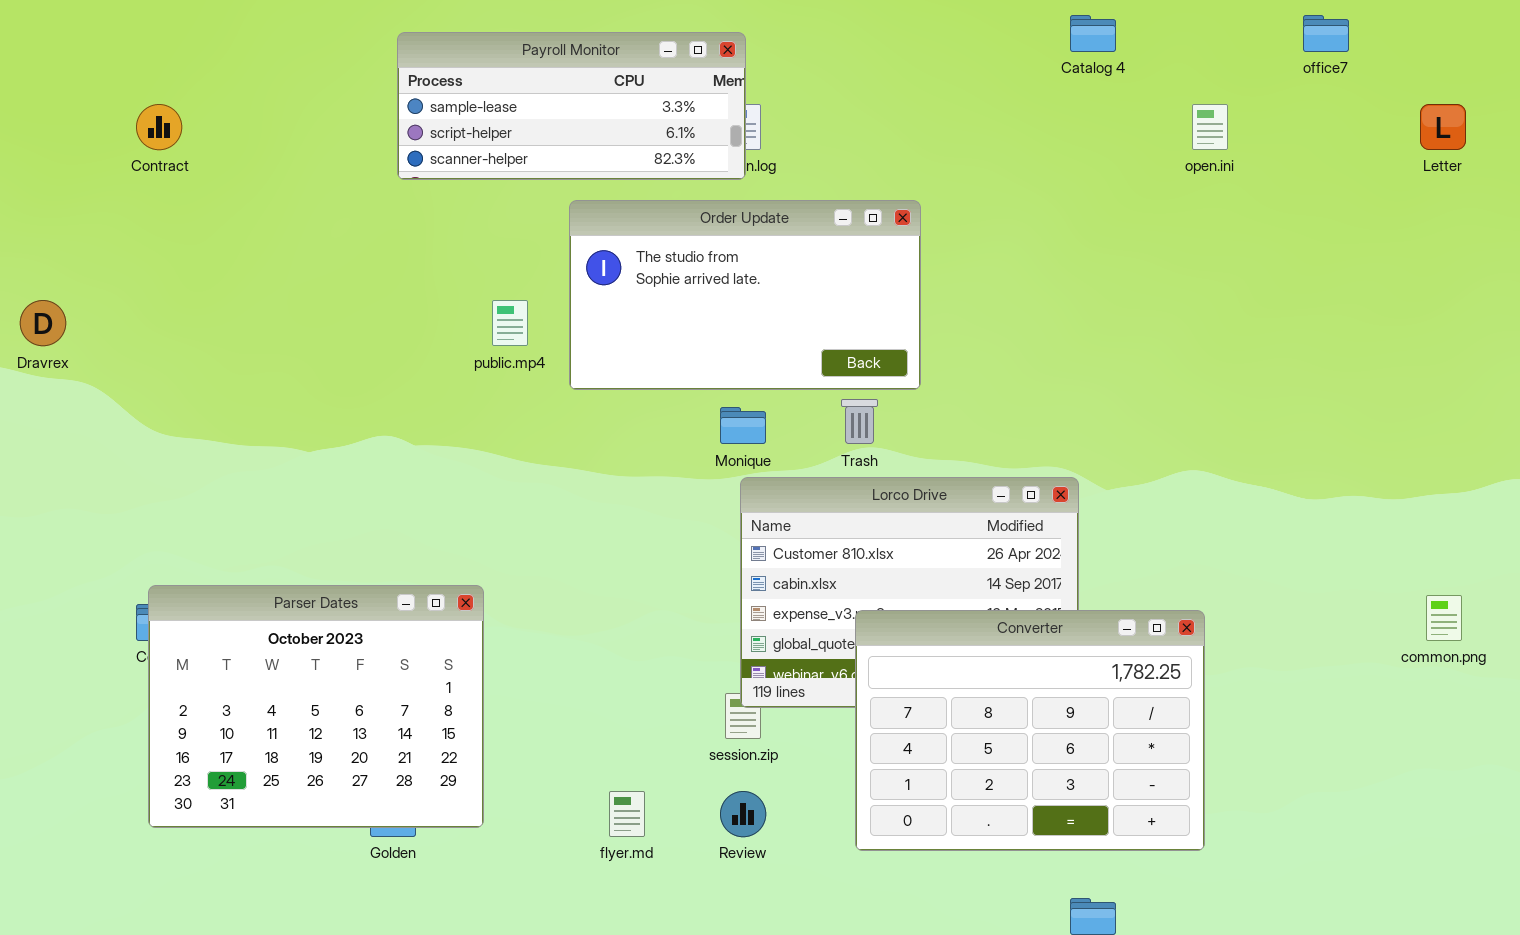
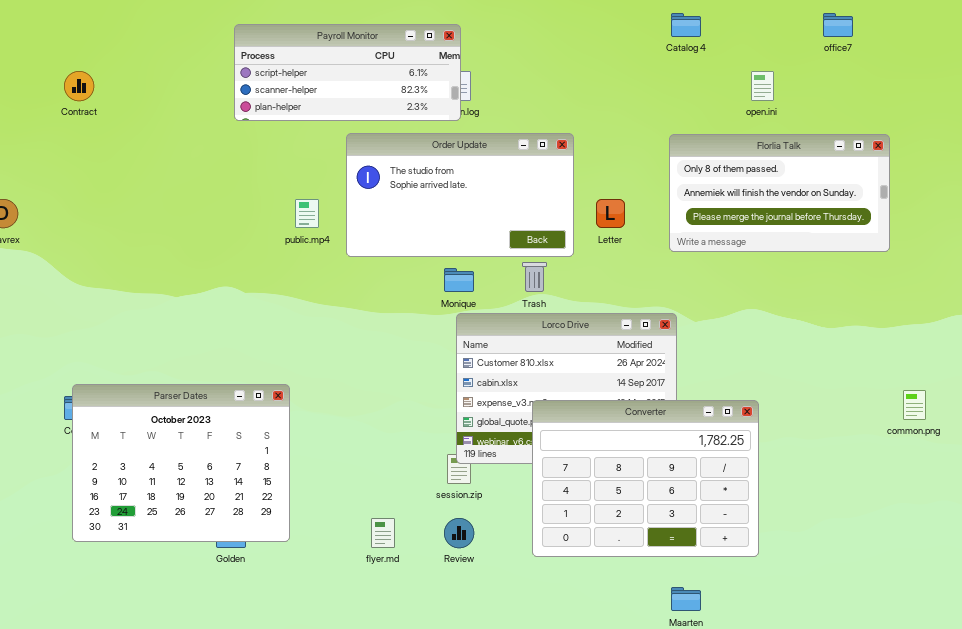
Payroll Monitor: [397,32,746,180] -> [234,24,461,121], scrolled down 1 row
Letter: [1420,104,1466,150] -> [596,199,625,228], moved
Florlia Talk: none -> [669,134,890,252], opened

